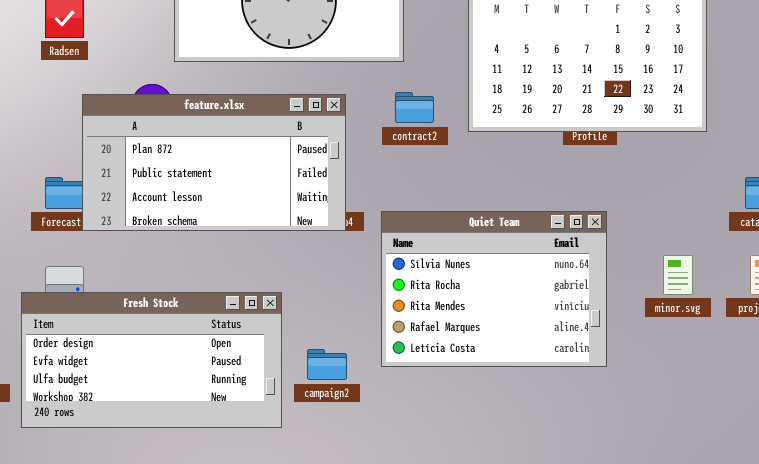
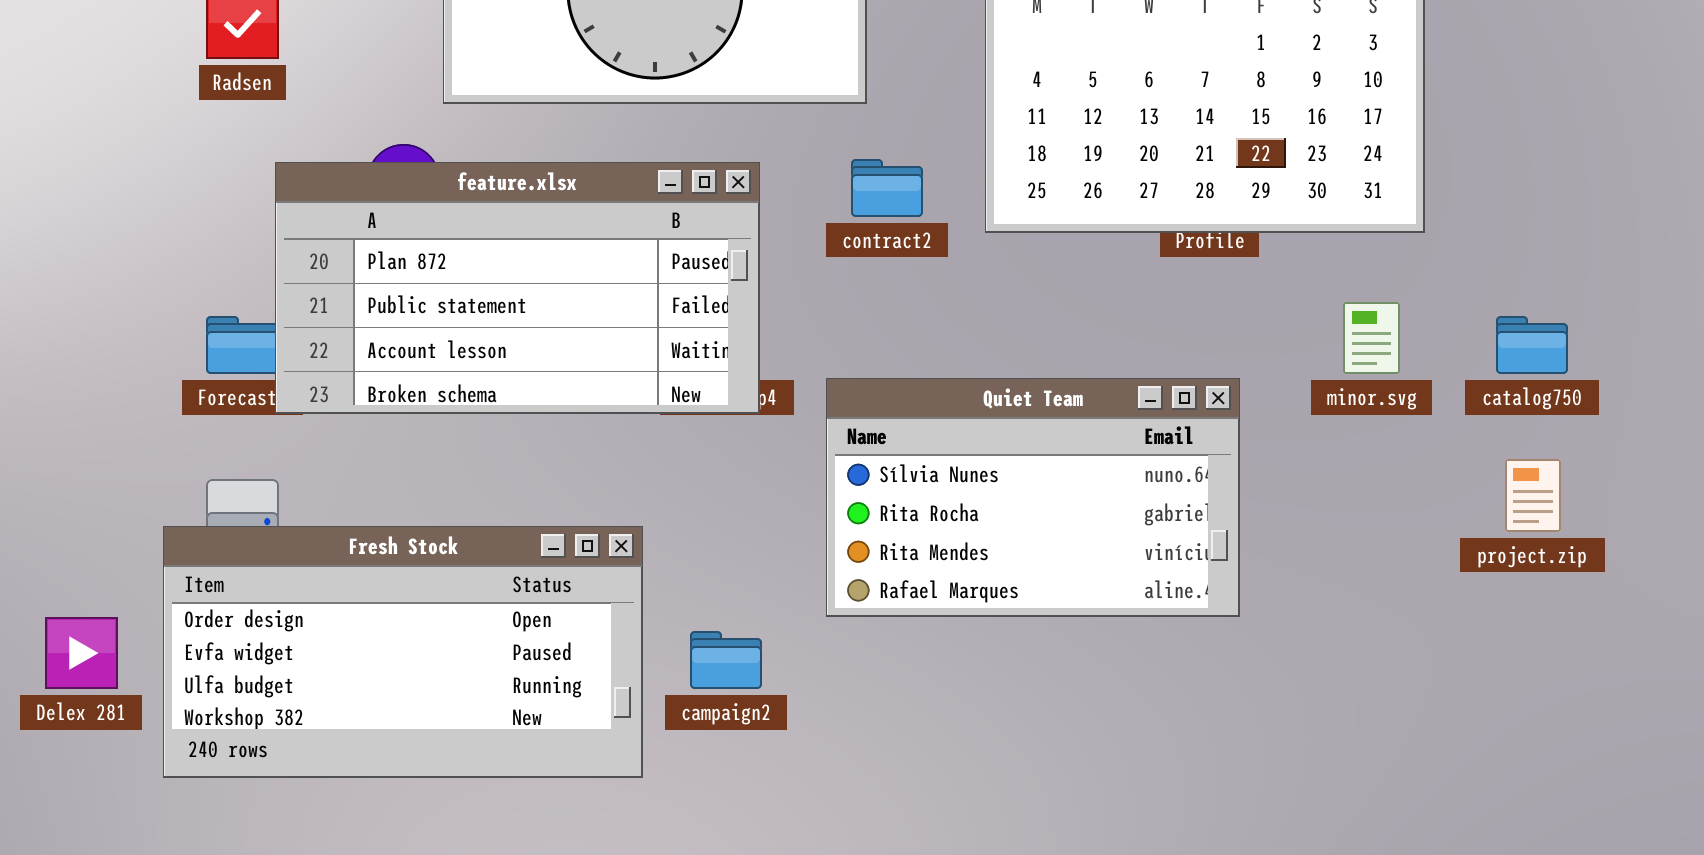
Quiet Team: [381,211,607,367] -> [826,378,1240,617], resized
minor.svg: [663,255,693,295] -> [1343,302,1400,374], moved

